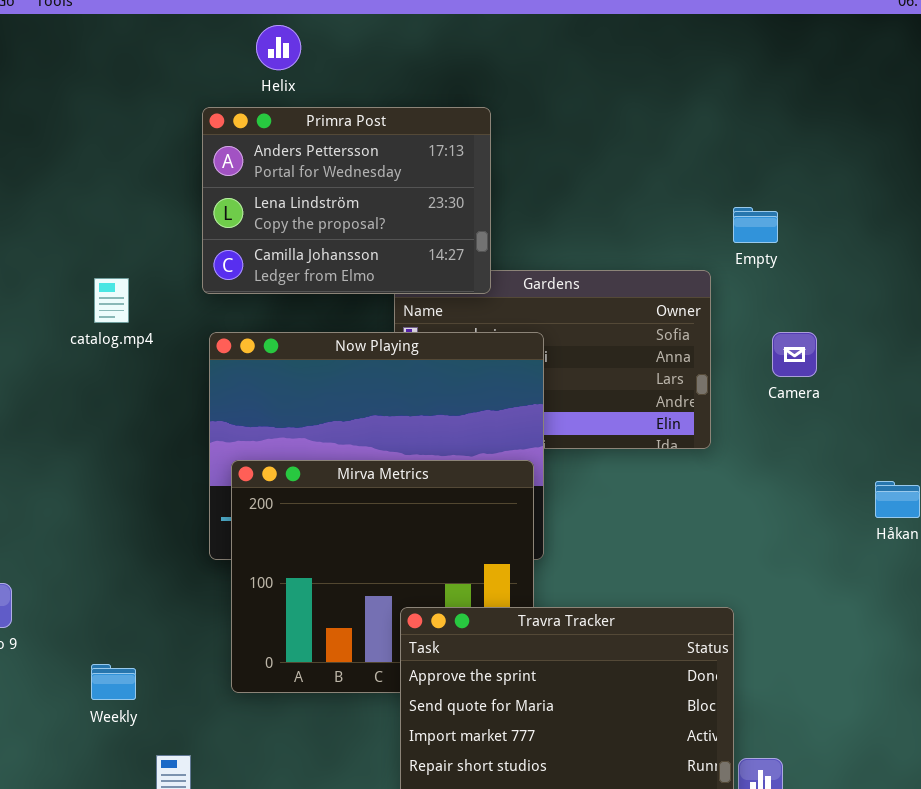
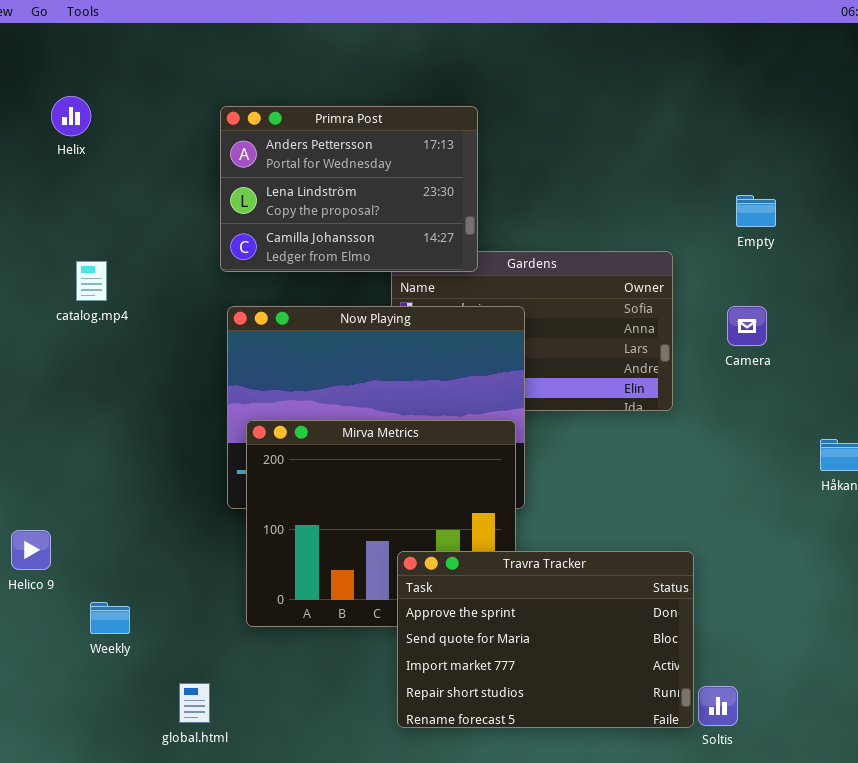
Helix: [256,25,301,70] -> [51,96,91,136], moved
Empty: [733,207,778,243] -> [736,195,776,227], moved
catalog.mp4: [94,278,129,323] -> [76,261,107,301], moved
Weekly: [91,664,136,700] -> [90,602,130,634], moved

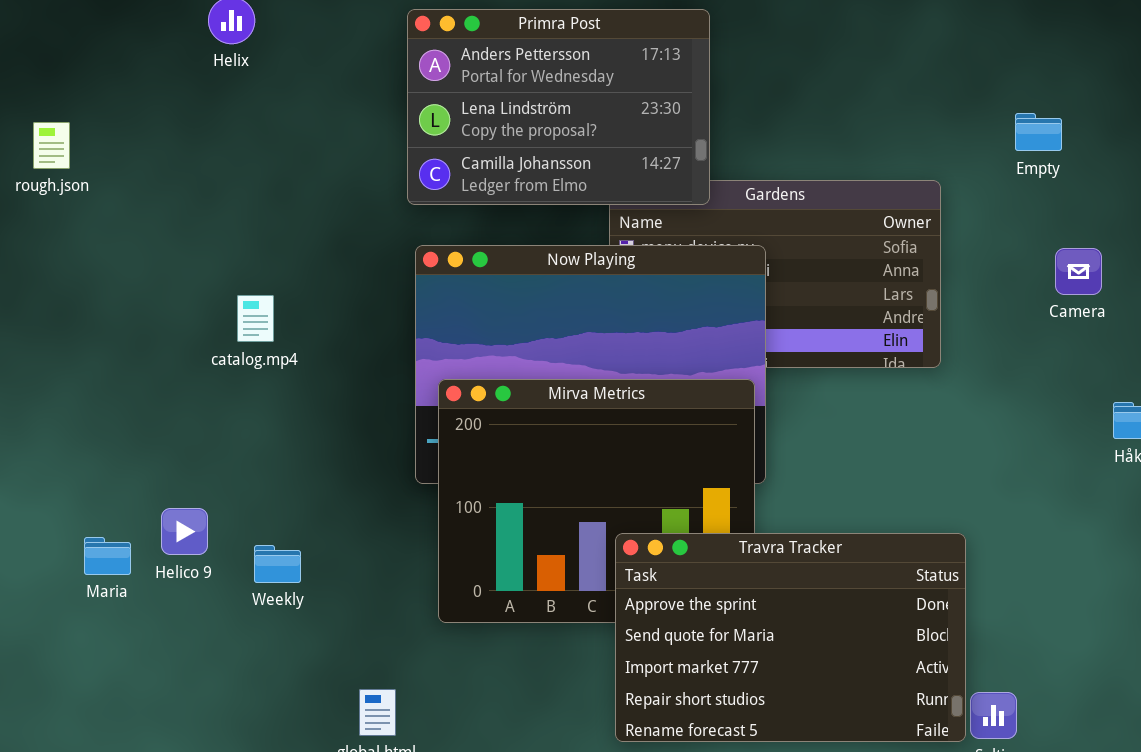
catalog.mp4: [76,261,107,301] -> [237,295,274,342], moved
Camera: [727,306,767,346] -> [1055,248,1102,295], moved
Weekly: [90,602,130,634] -> [254,545,301,583], moved

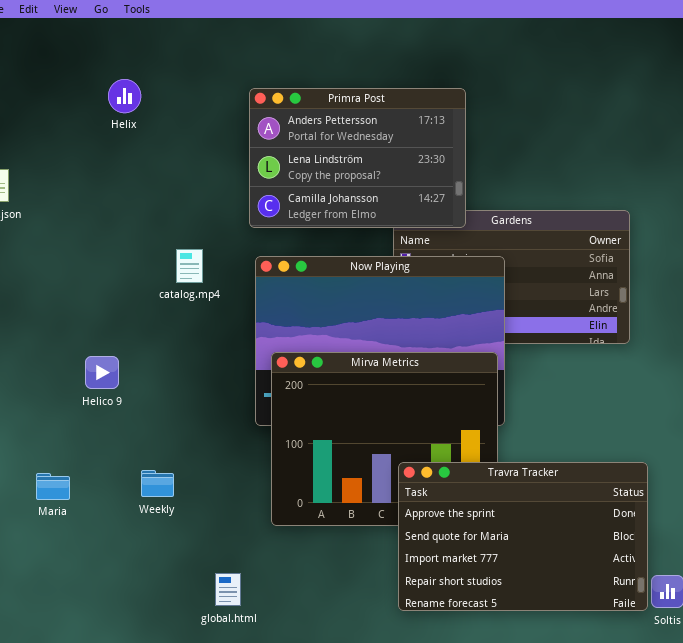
catalog.mp4: [237,295,274,342] -> [176,249,203,283], moved
Helico 9: [161,508,208,555] -> [85,356,119,389], moved
Maria: [84,537,131,575] -> [36,473,70,500], moved

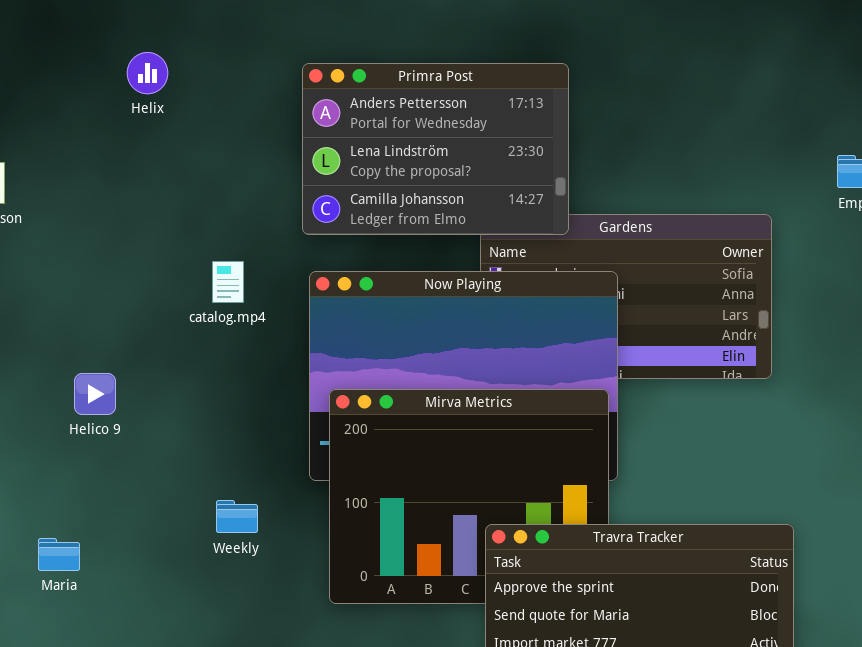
Helico 9: [85,356,119,389] -> [74,373,116,415], moved
Weekly: [141,470,174,497] -> [216,500,258,533], moved

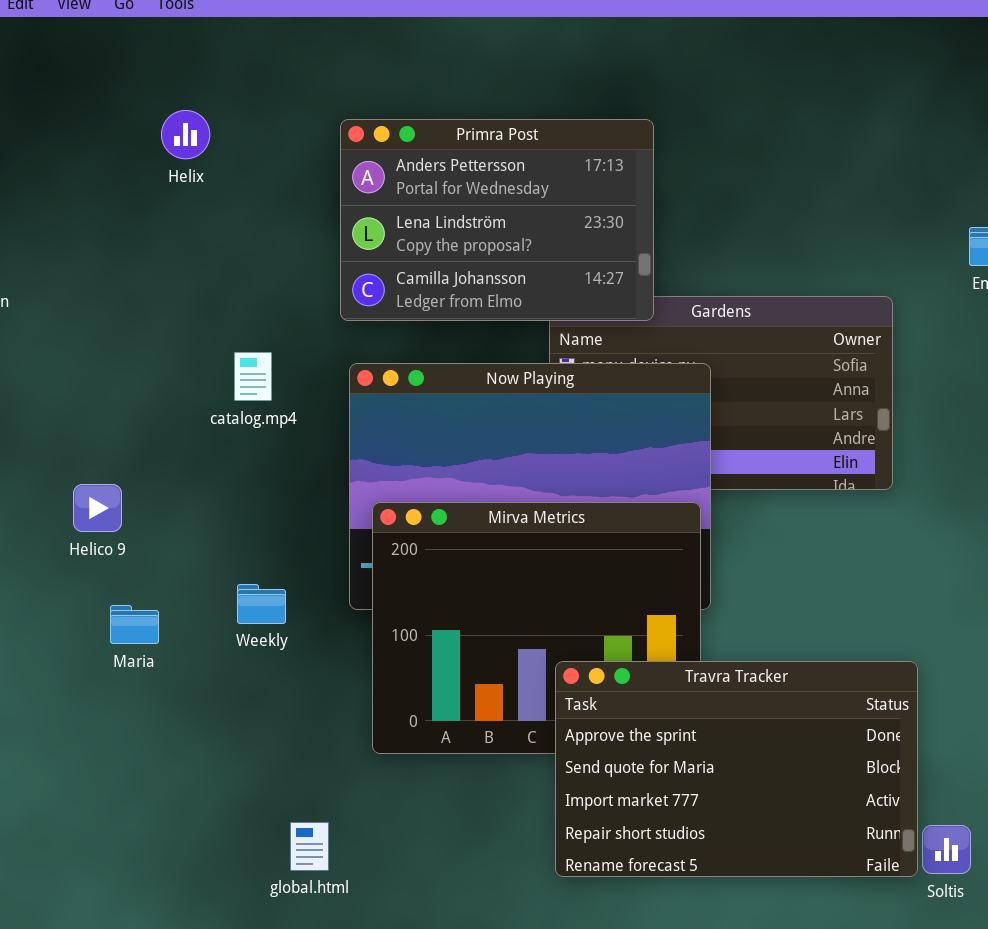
Helix: [127,52,168,94] -> [161,110,210,159], moved
Weekly: [216,500,258,533] -> [237,584,286,624], moved
Maria: [38,538,80,571] -> [110,605,159,644], moved

